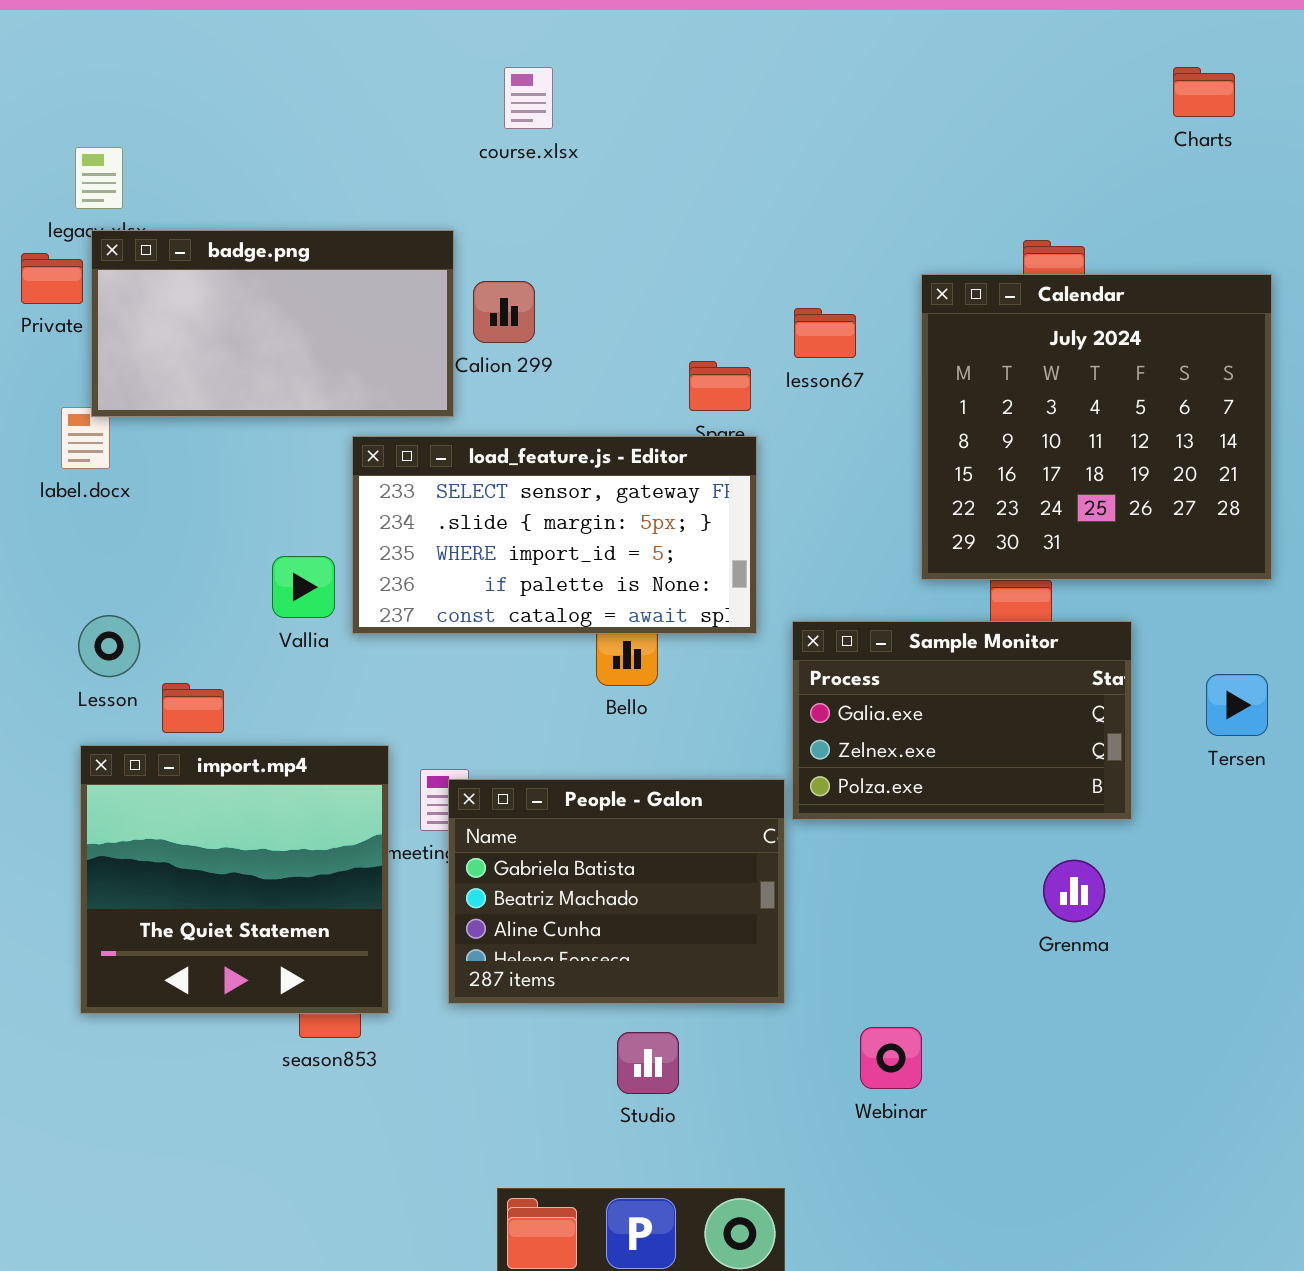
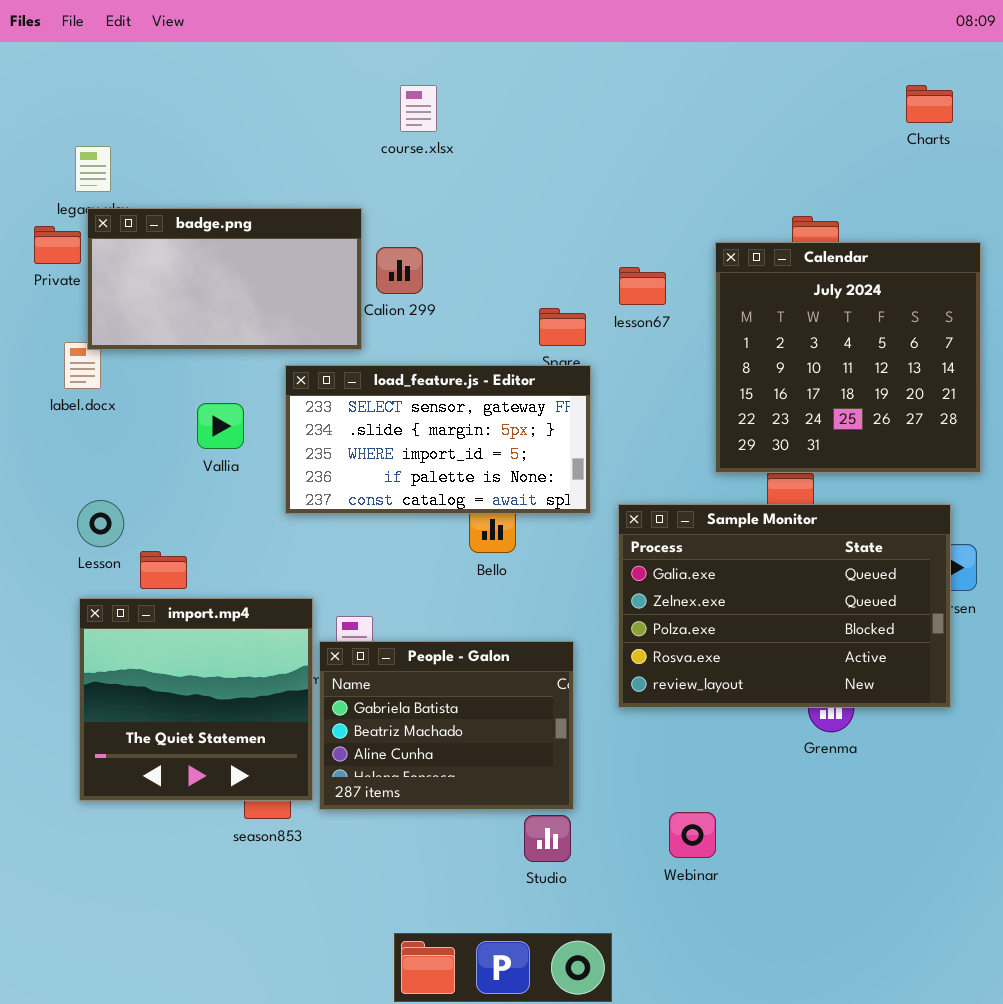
Vallia: [272,556,335,618] -> [197,403,244,449], moved
Sample Monitor: [792,621,1132,820] -> [618,504,951,708], resized
People - Galon: [448,779,785,1004] -> [319,641,574,810], moved
Studio: [617,1032,679,1094] -> [524,815,571,862], moved

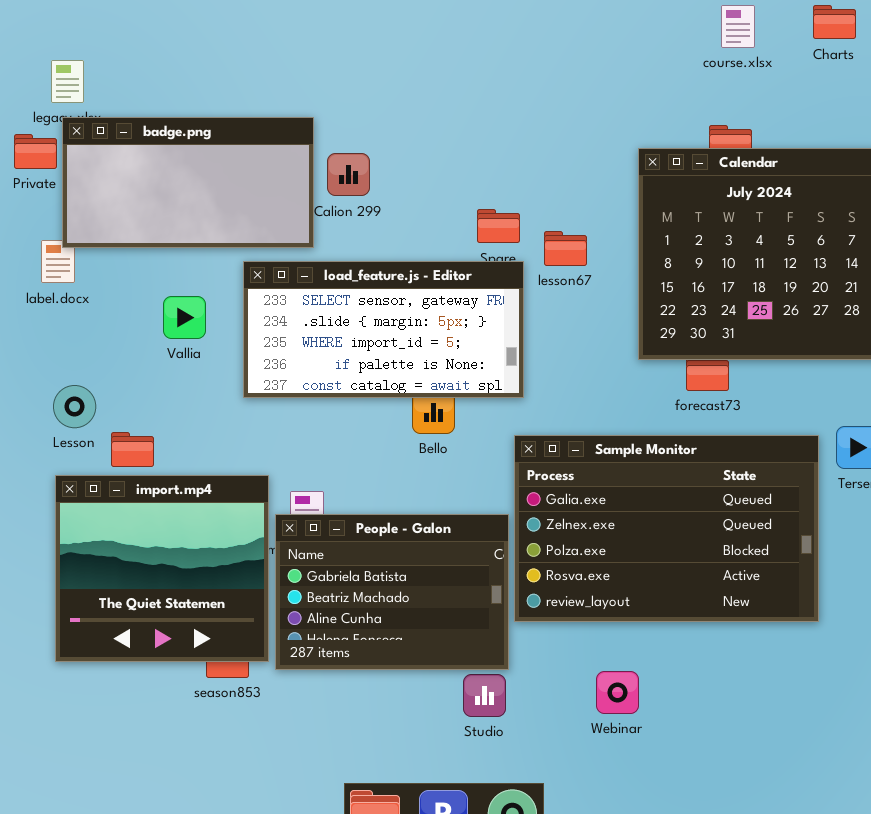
course.xlsx: [400,85,437,132] -> [721,5,755,48], moved
lesson67: [619,267,666,305] -> [544,231,587,266], moved
Sample Monitor: [618,504,951,708] -> [514,435,819,622], moved

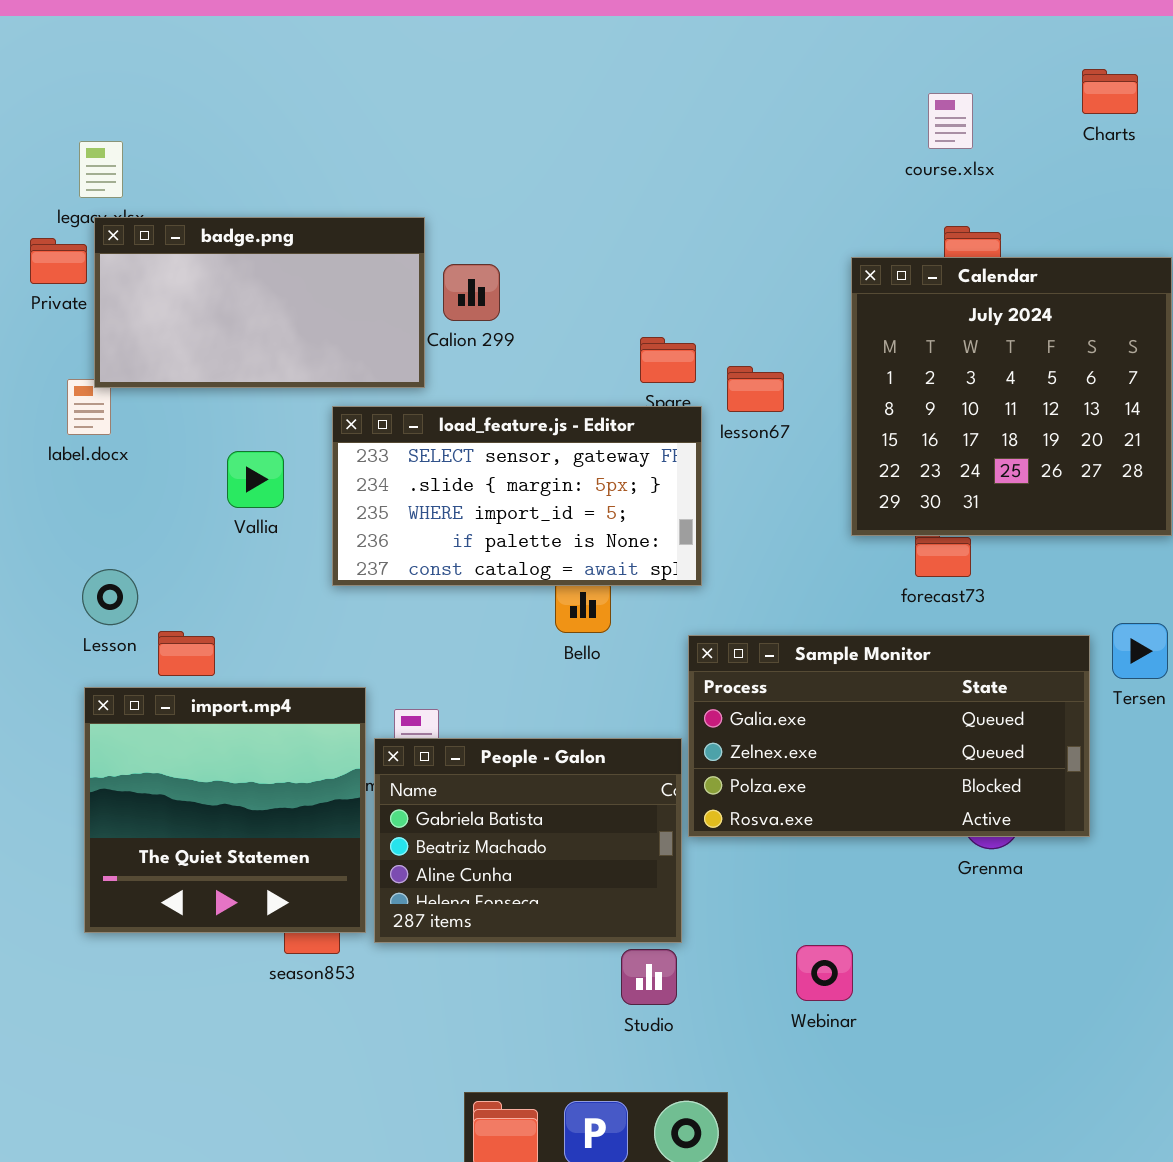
course.xlsx: [721,5,755,48] -> [928,93,973,149], moved
Sample Monitor: [514,435,819,622] -> [688,635,1090,837], resized

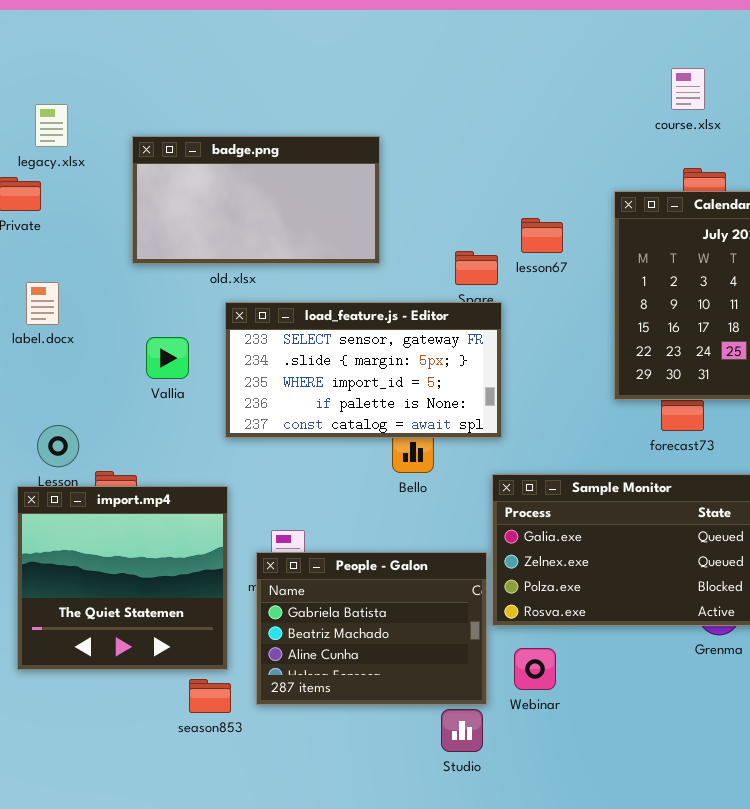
badge.png: [94,217,425,388] -> [132,136,380,264], moved
lesson67: [727,366,784,412] -> [521,218,563,253], moved
import.mp4: [84,687,366,933] -> [17,486,228,670], moved
Webinar: [796,945,853,1001] -> [514,648,556,690], moved

